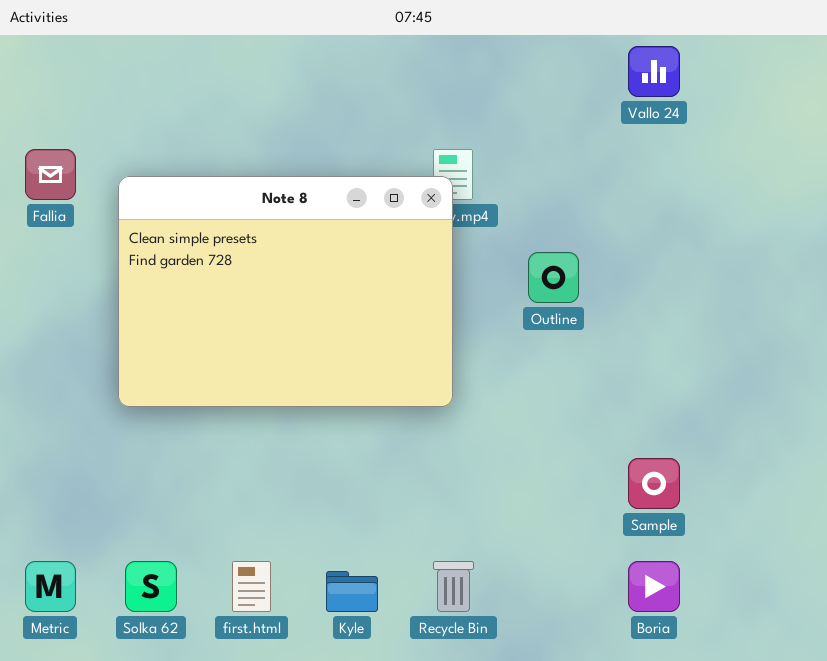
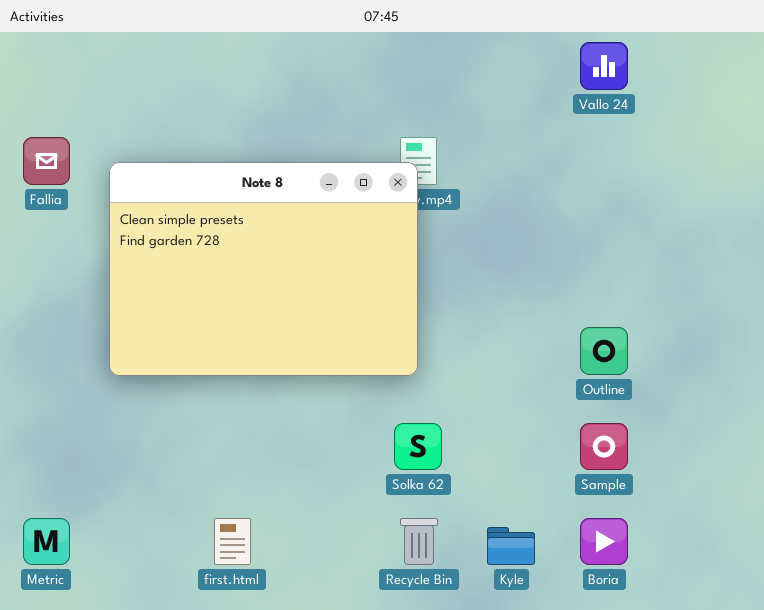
Outline: [528,252,579,303] -> [580,327,628,375], moved
Solka 62: [125,561,177,612] -> [394,423,442,470], moved
Kyle: [326,571,378,612] -> [487,527,535,565], moved

